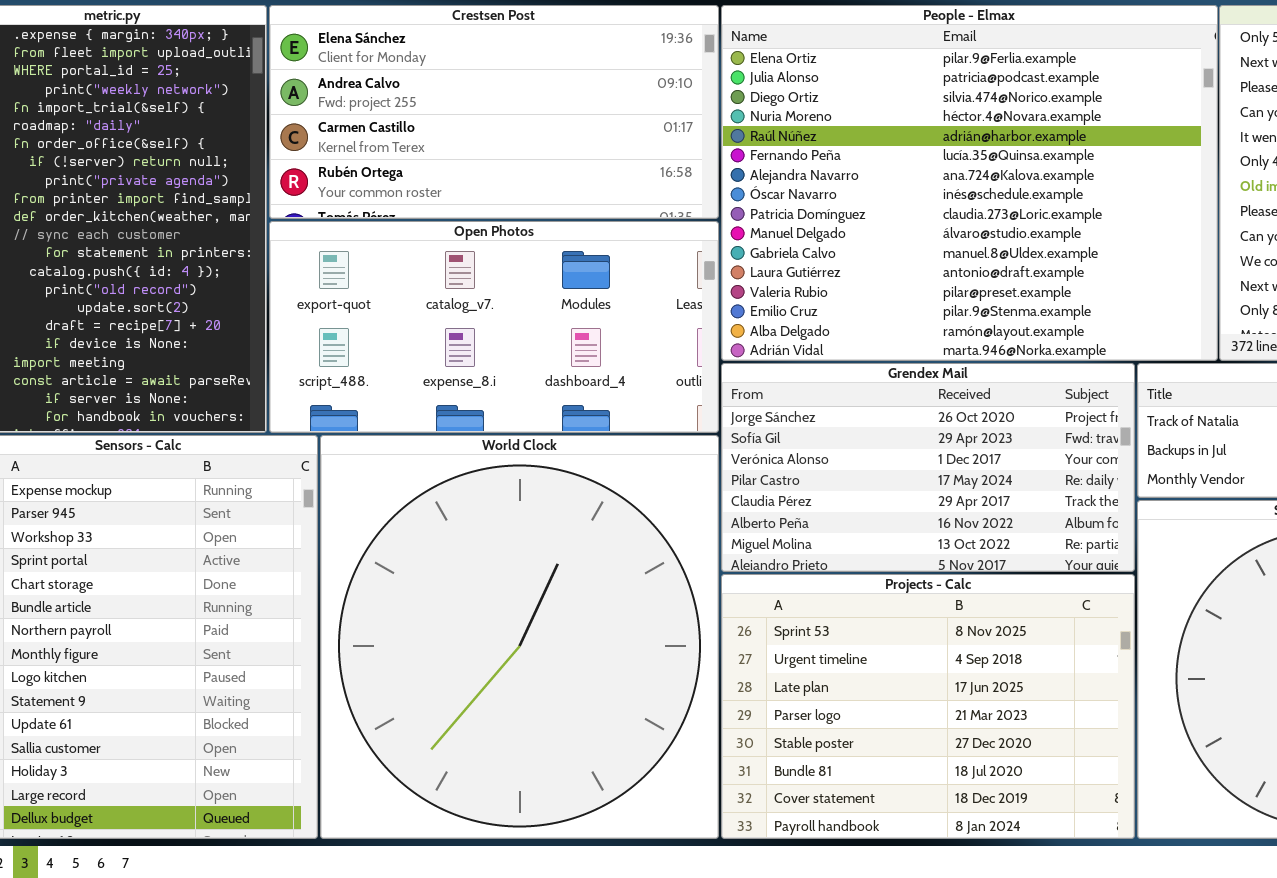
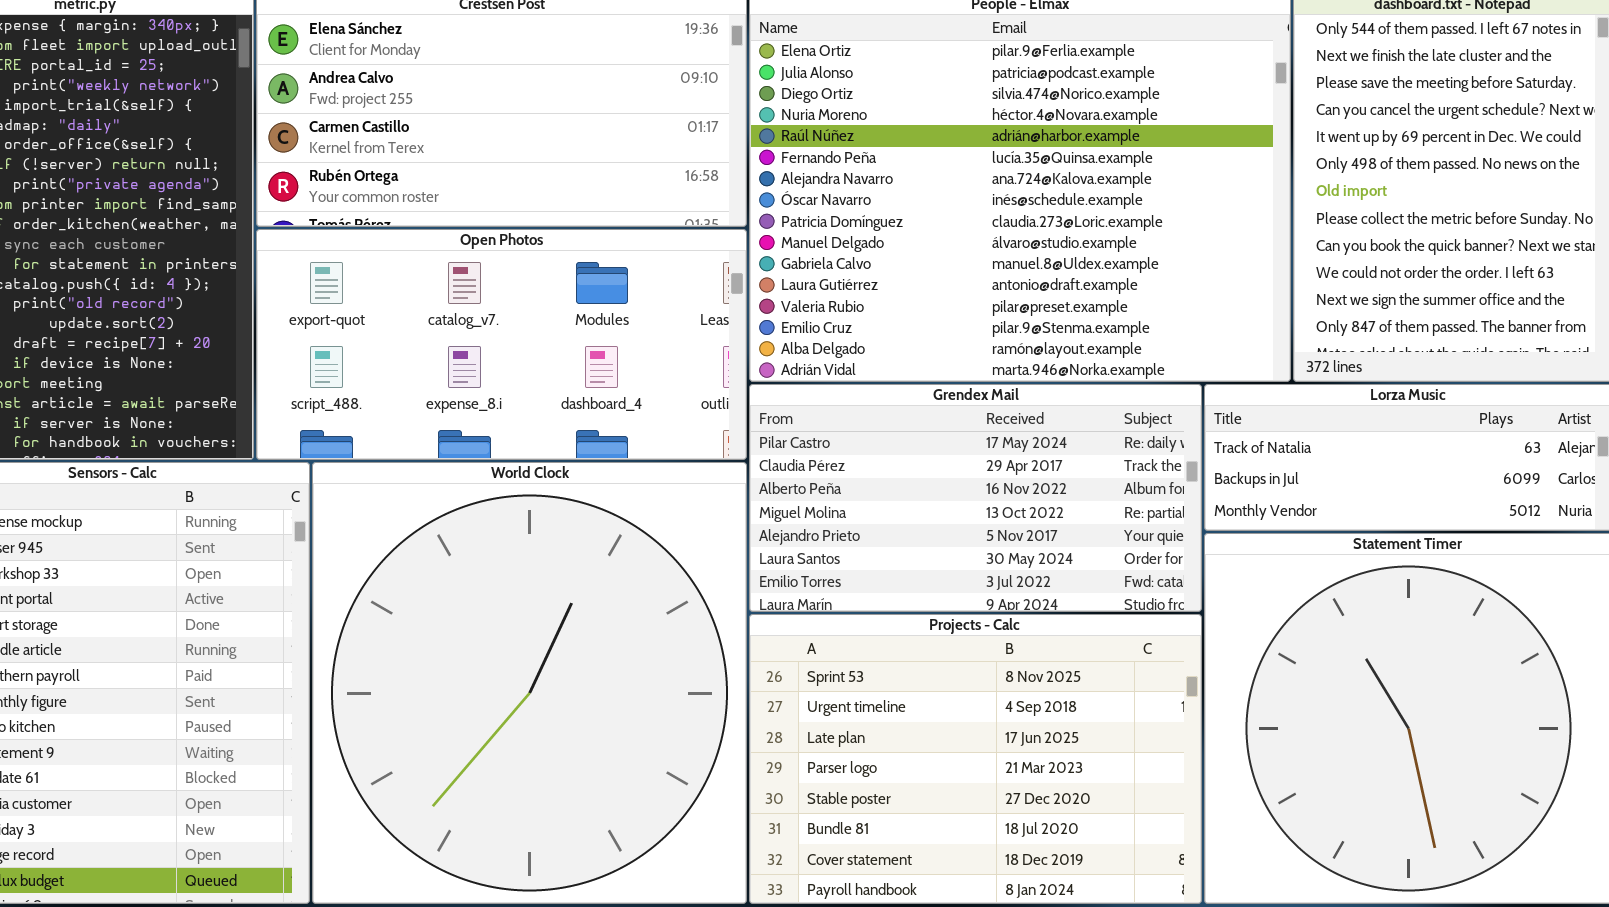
Grendex Mail: [721,363,1135,572] -> [749,384,1202,612], scrolled down 3 rows

